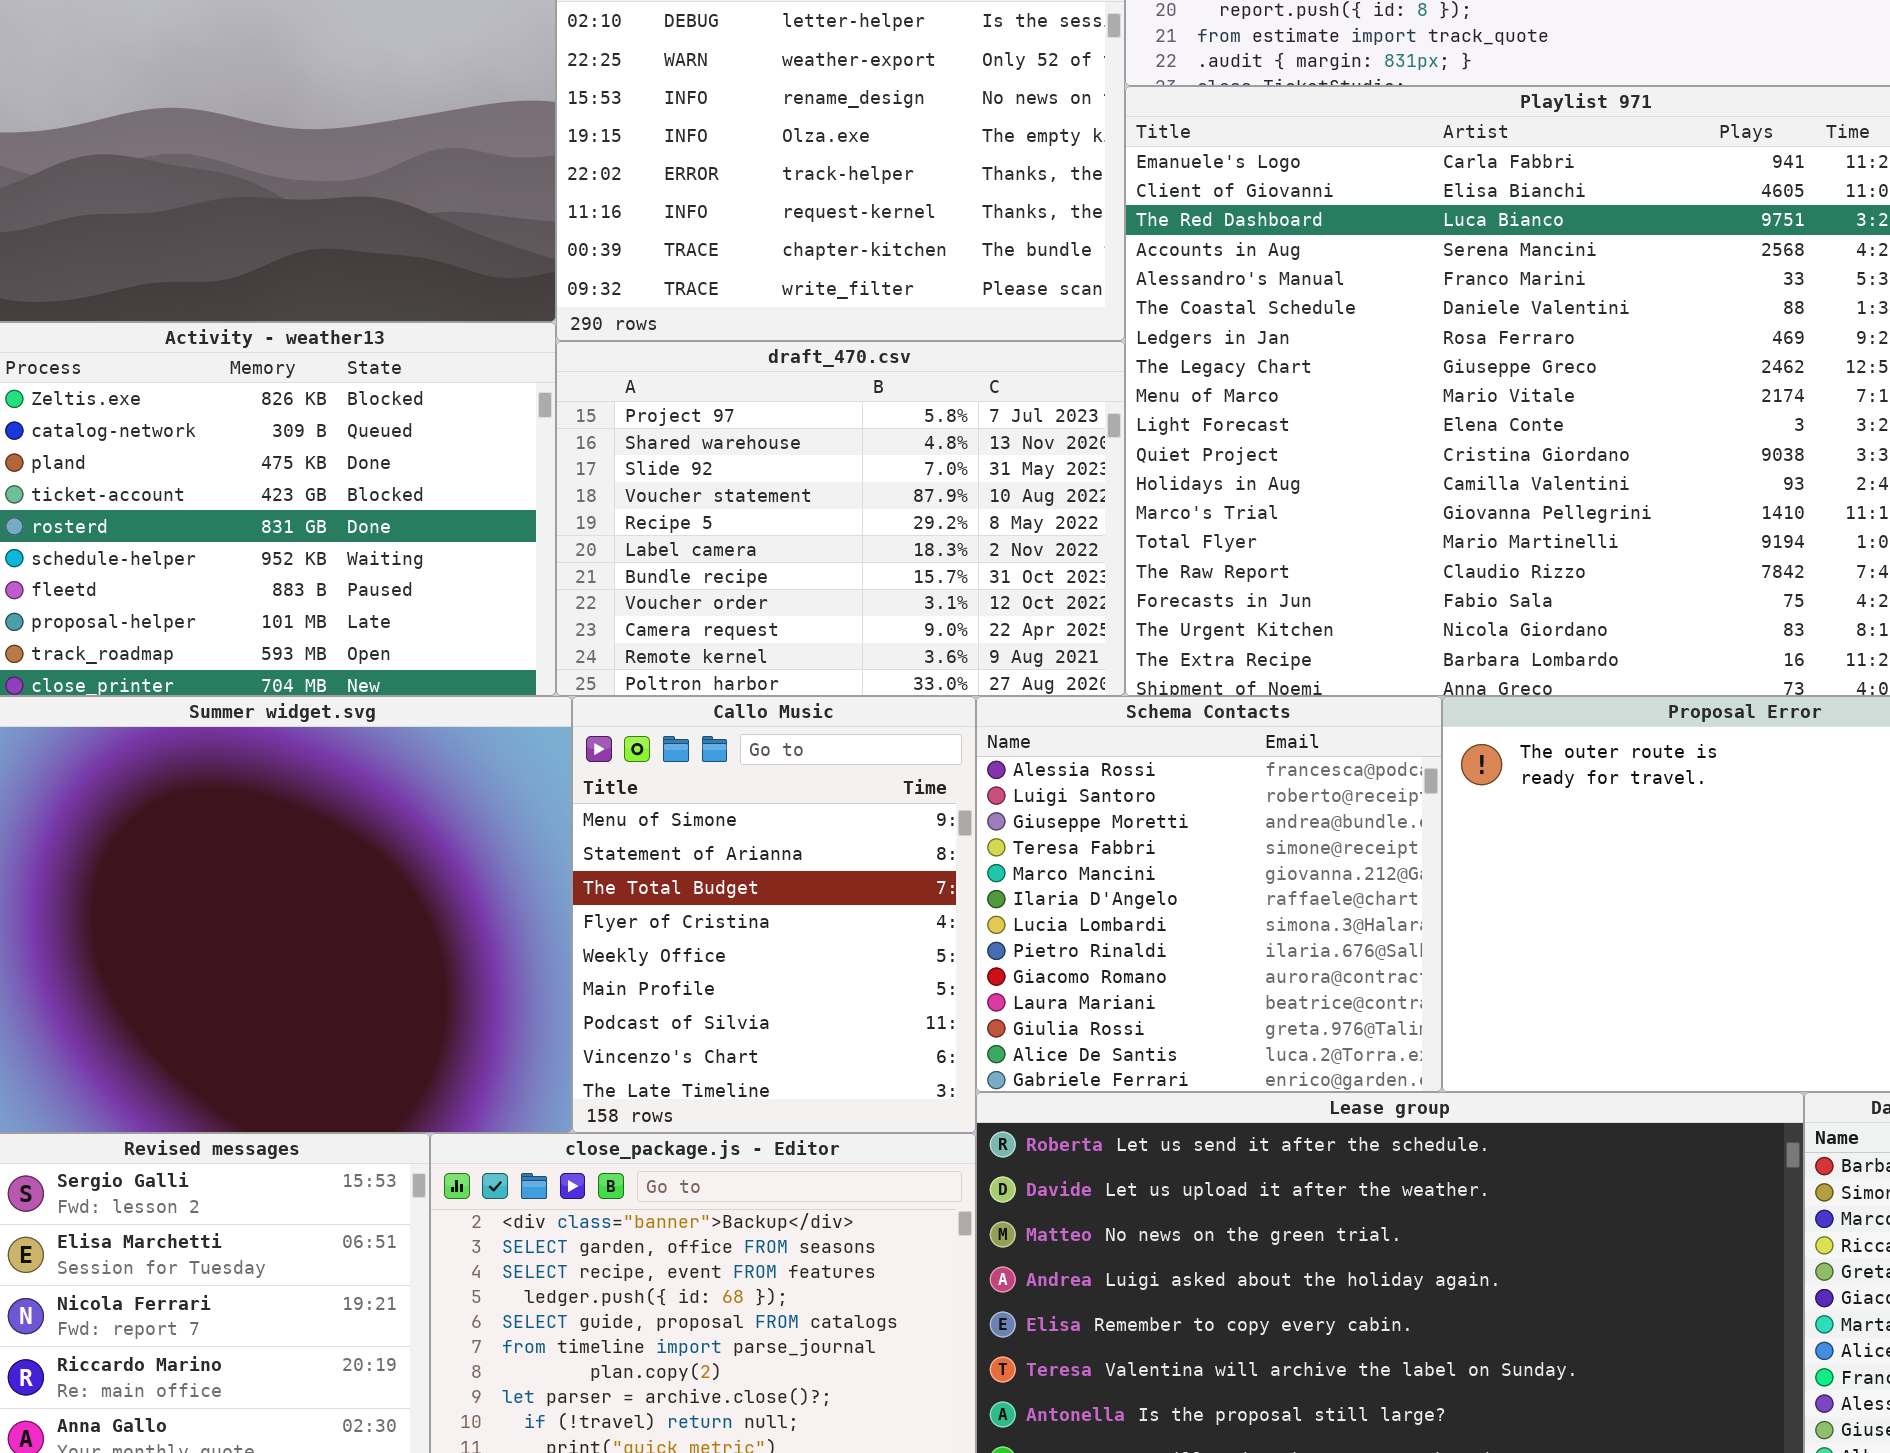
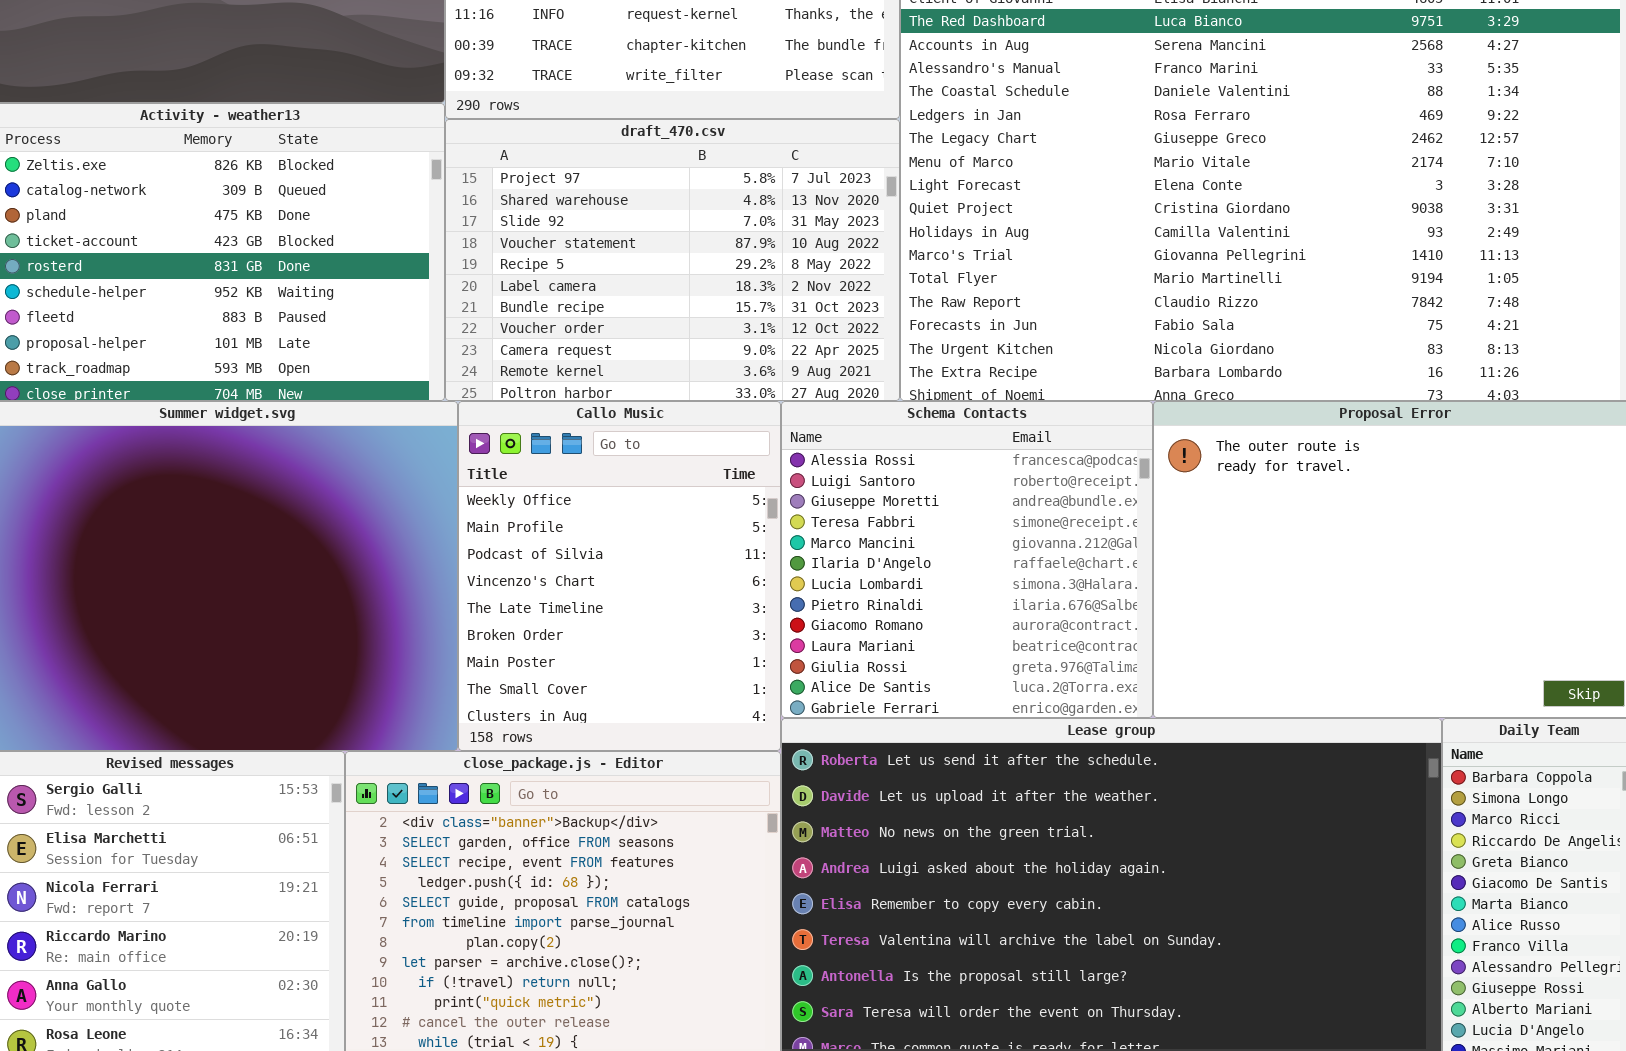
Callo Music: [572,696,976,1133] -> [458,401,781,751], scrolled down 4 rows

